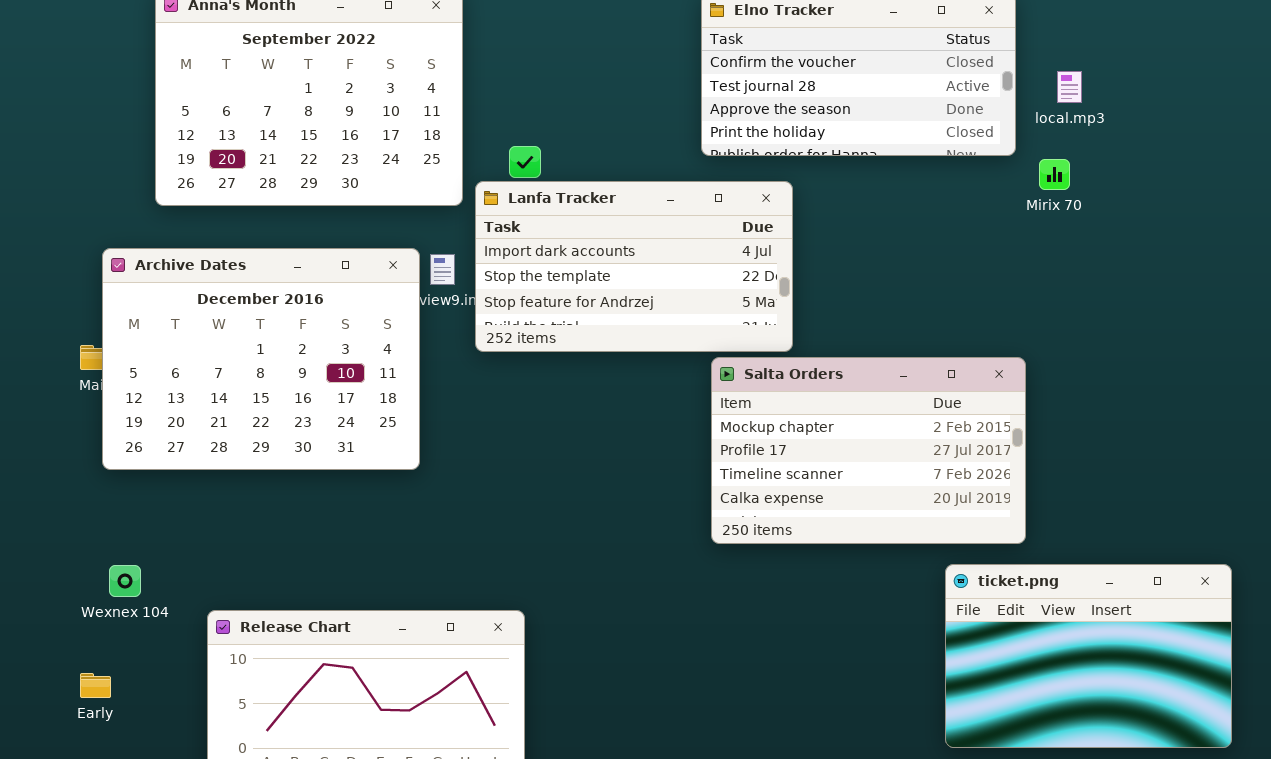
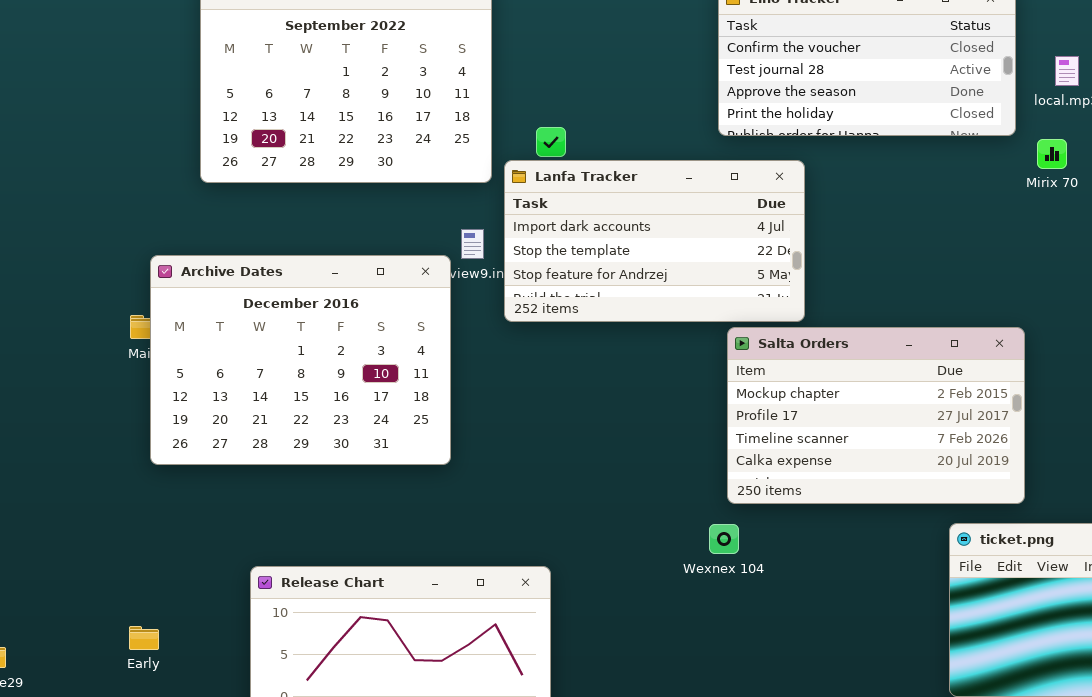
Archive Dates: [102,248,420,470] -> [150,255,451,465], moved
Wexnex 104: [109,565,141,597] -> [709,524,739,554], moved

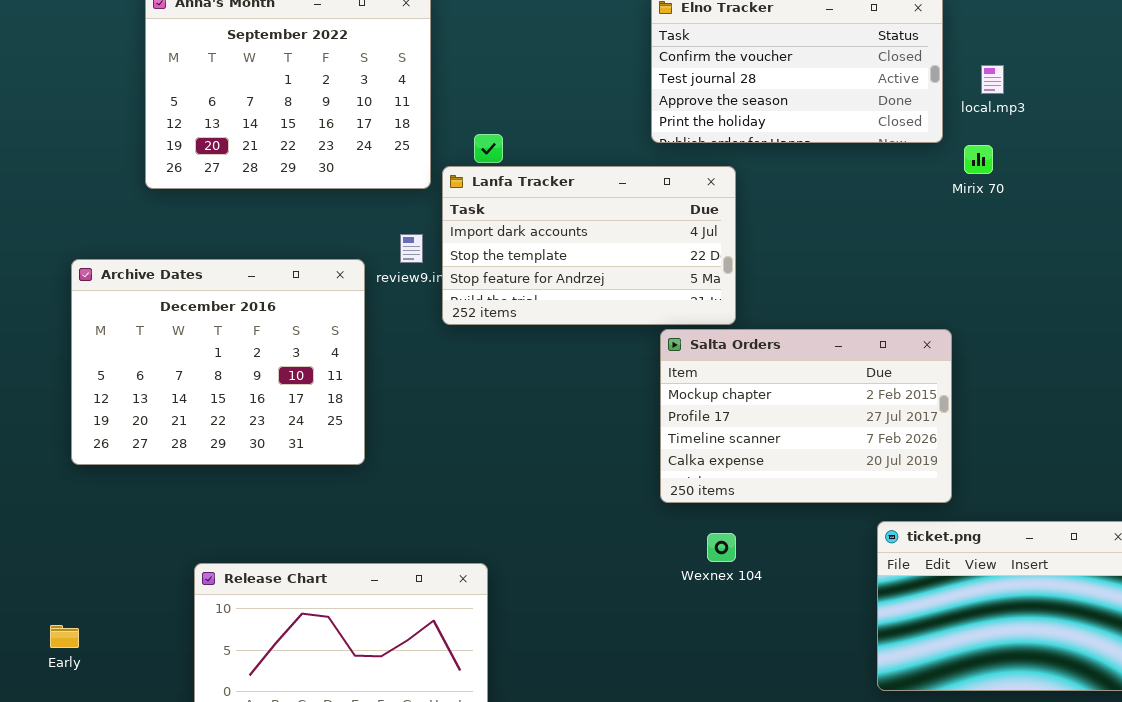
Archive Dates: [150,255,451,465] -> [71,259,365,465], moved
Wexnex 104: [709,524,739,554] -> [707,533,736,562], moved
Early: [129,626,159,650] -> [50,625,79,648], moved

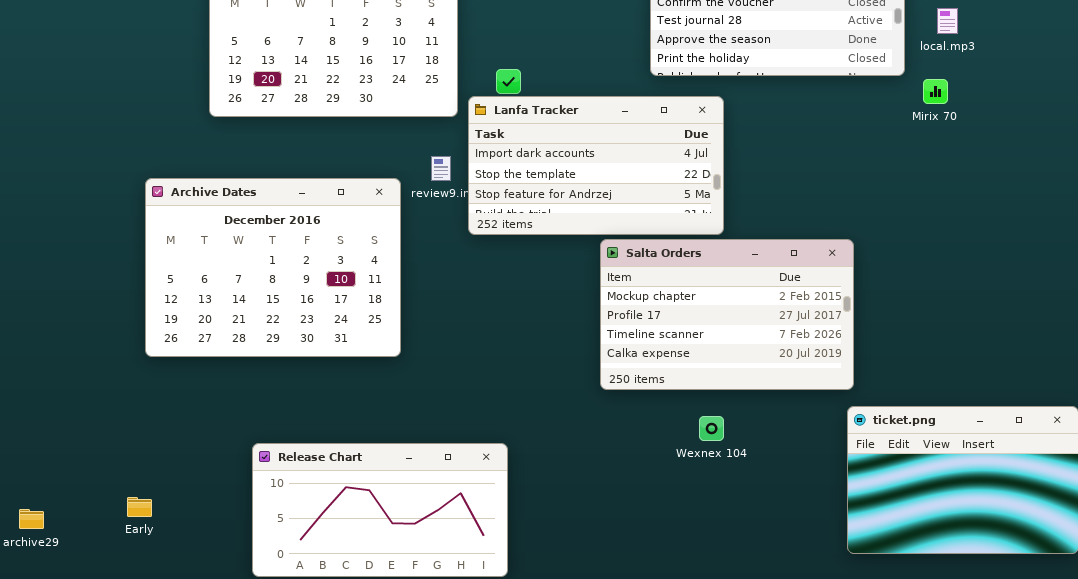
Salta Orders: [660,329,952,503] -> [600,239,854,390], moved

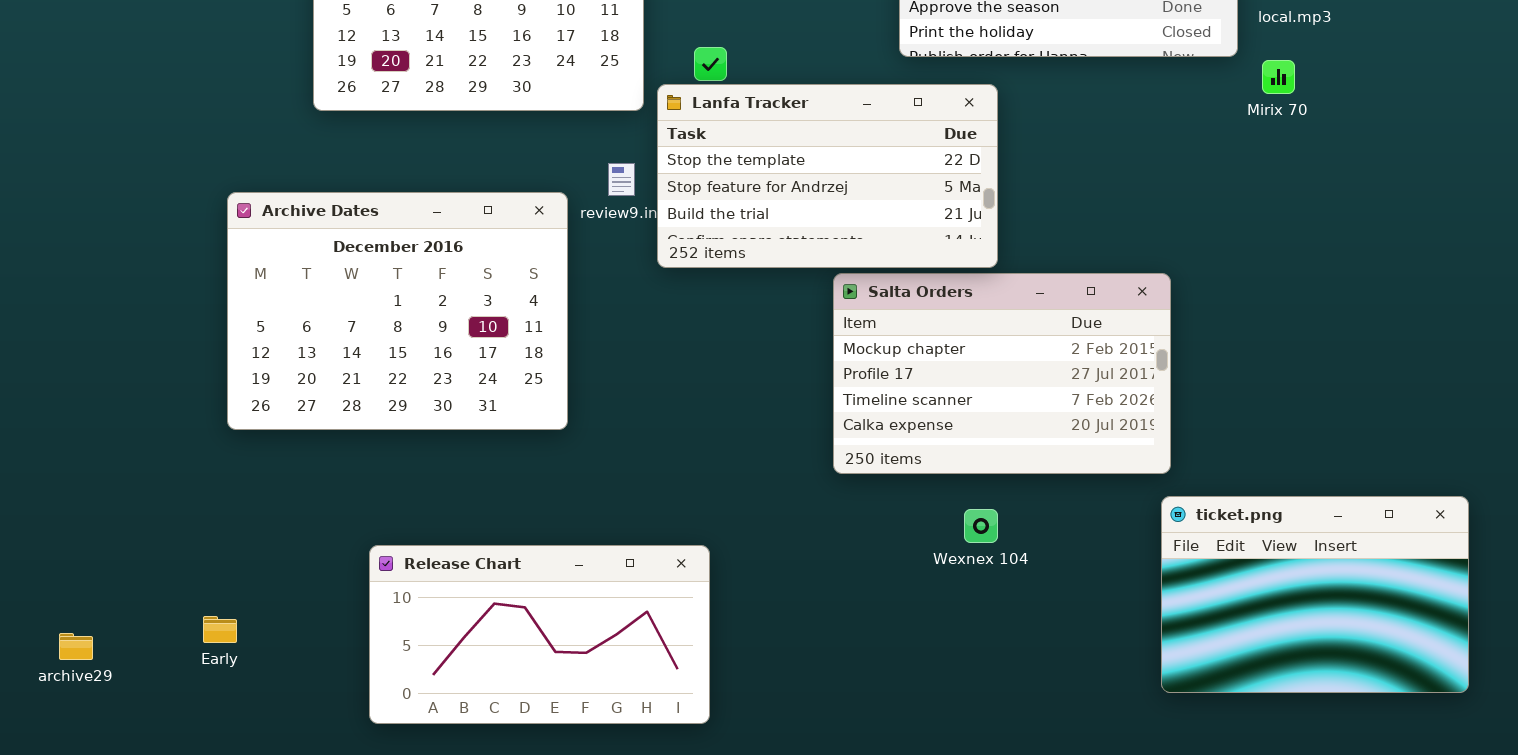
Lanfa Tracker: [468,96,724,235] -> [657,84,998,268], scrolled down 1 row

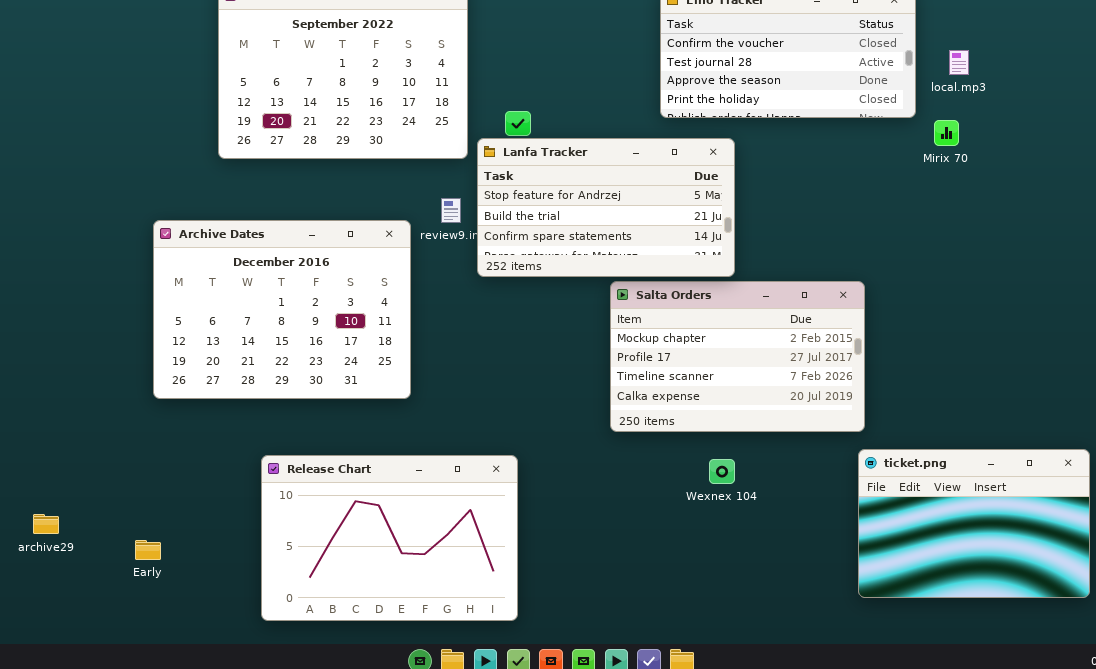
Lanfa Tracker: [657,84,998,268] -> [477,138,735,277], scrolled down 1 row
Release Chart: [369,545,710,724] -> [261,455,518,621], resized
archive29: [59,633,93,660] -> [33,514,59,534], moved

